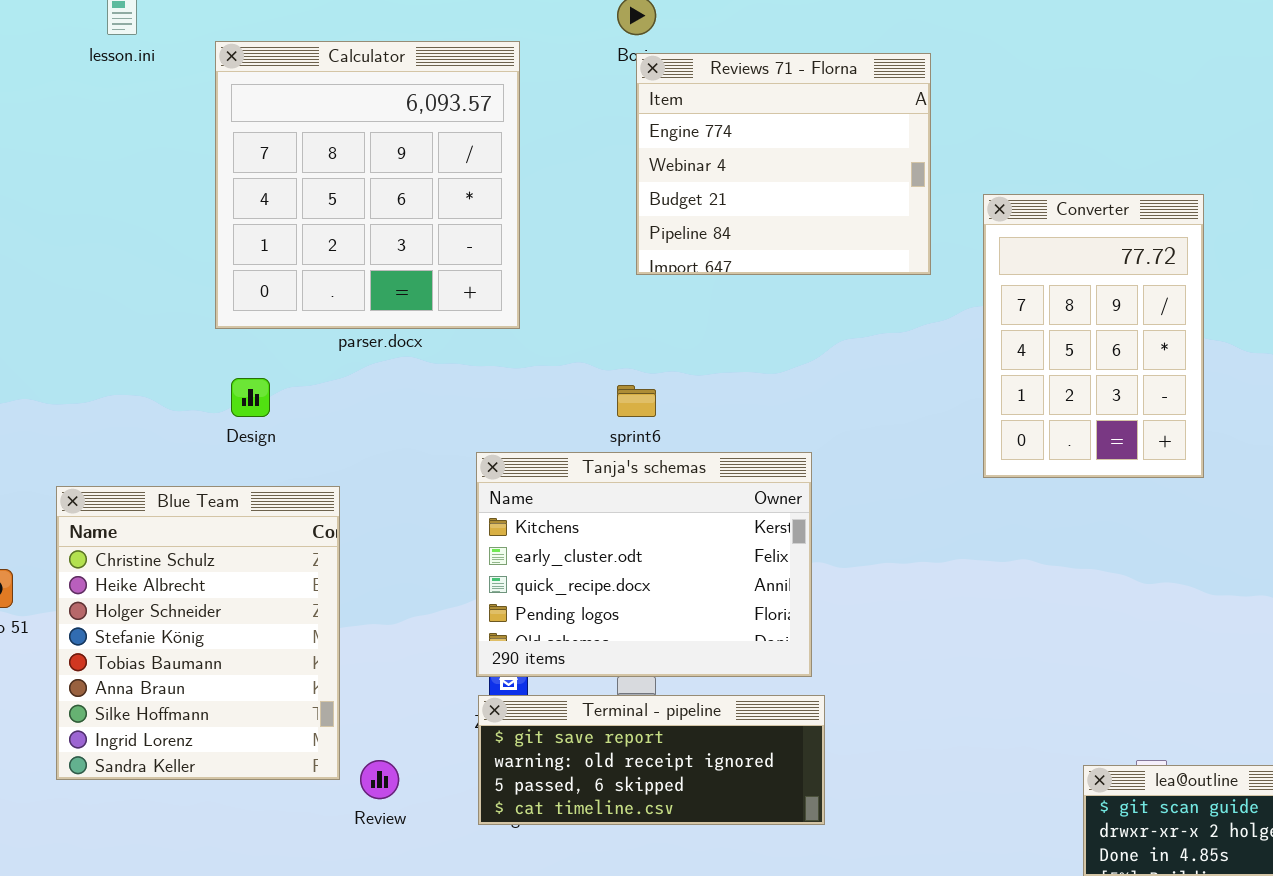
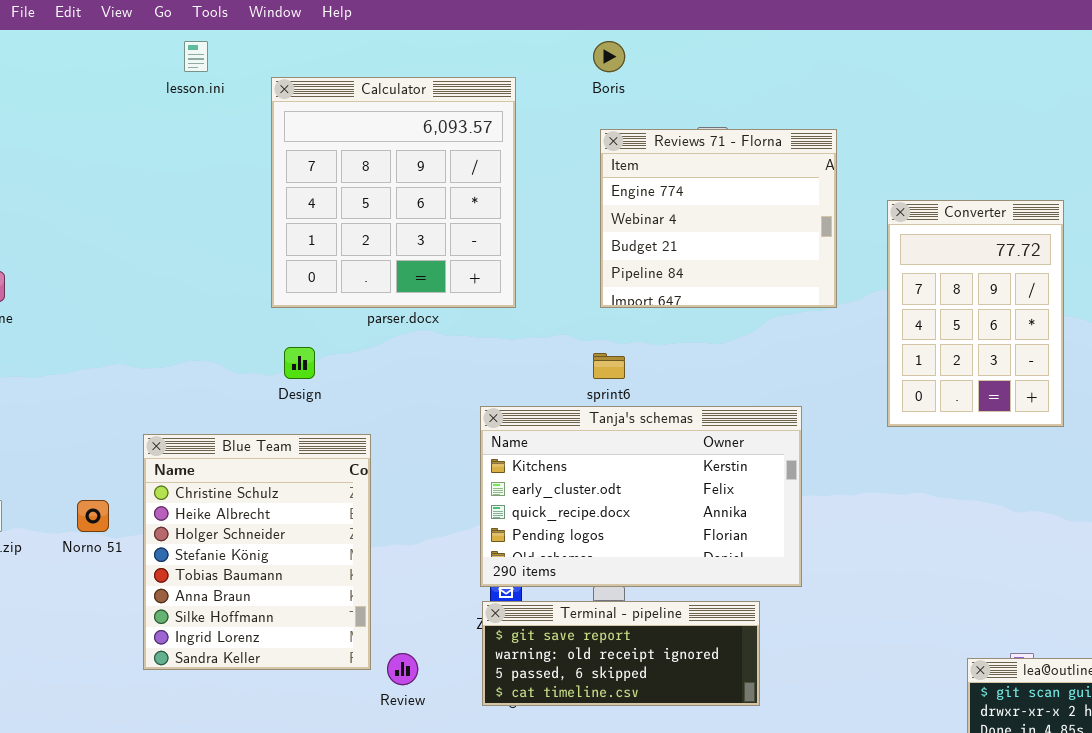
Reviews 71 - Florna: [636,53,931,275] -> [600,129,837,308], moved
Tanja's schemas: [476,452,812,677] -> [480,406,802,587], resized

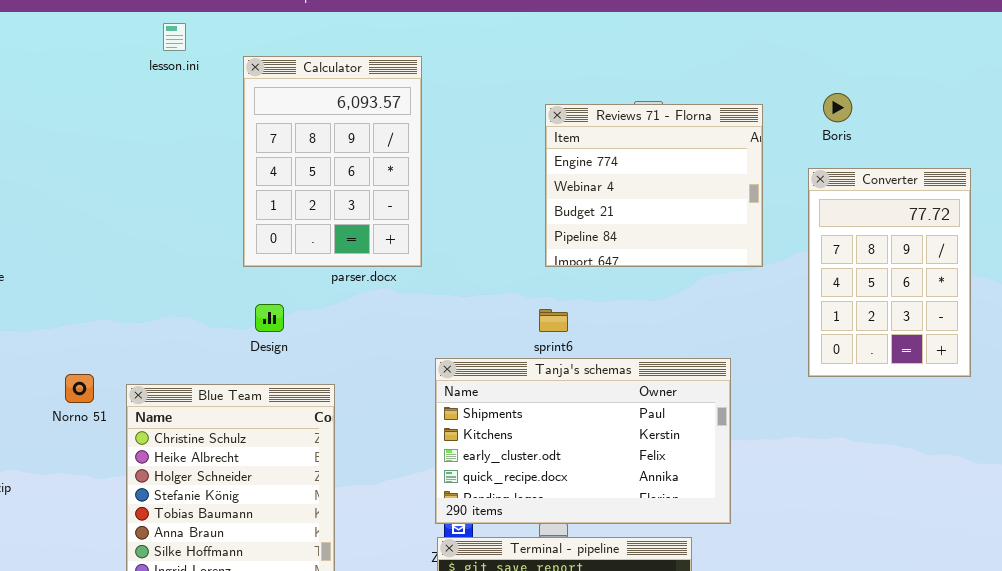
Boris: [593,41,625,72] -> [823,93,852,122], moved
Calculator: [271,77,516,308] -> [243,56,422,267], resized
Tanja's schemas: [480,406,802,587] -> [435,358,731,524], scrolled up 1 row
Norno 51: [77,500,109,532] -> [65,374,94,403], moved

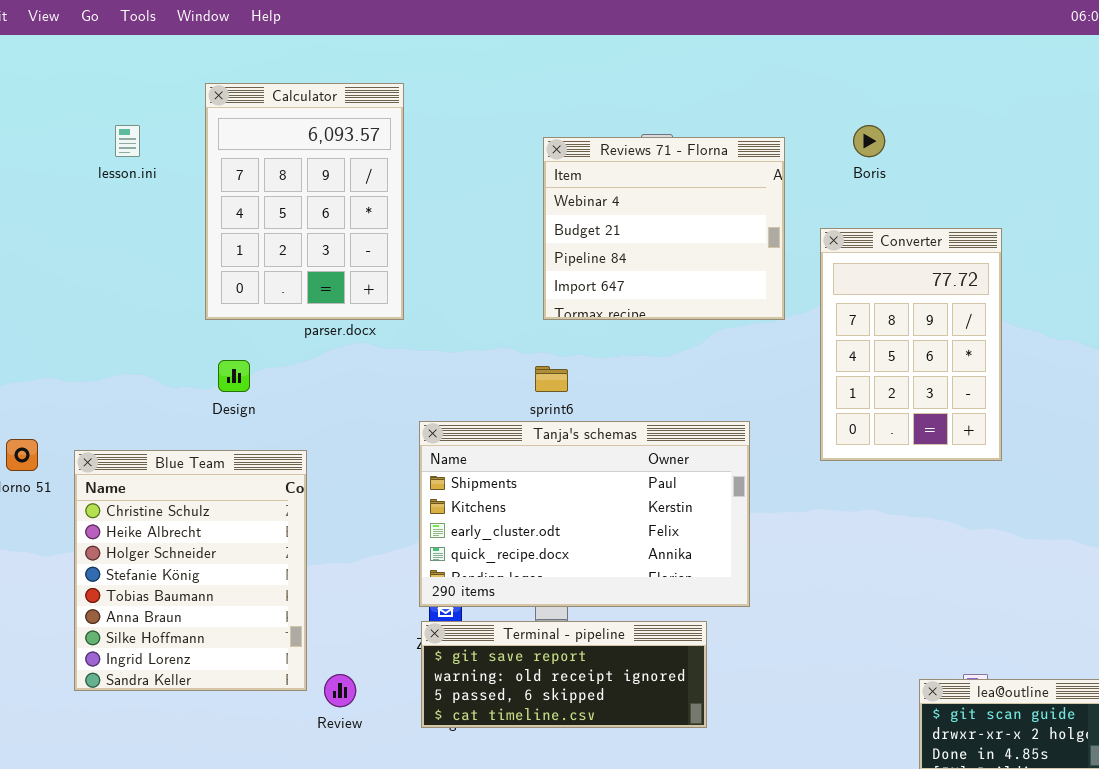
lesson.ini: [163,23,186,51] -> [115,125,140,157], moved
Reviews 71 - Florna: [545,104,763,267] -> [543,137,785,320], scrolled down 1 row
Converter: [808,168,971,377] -> [820,228,1002,461], moved

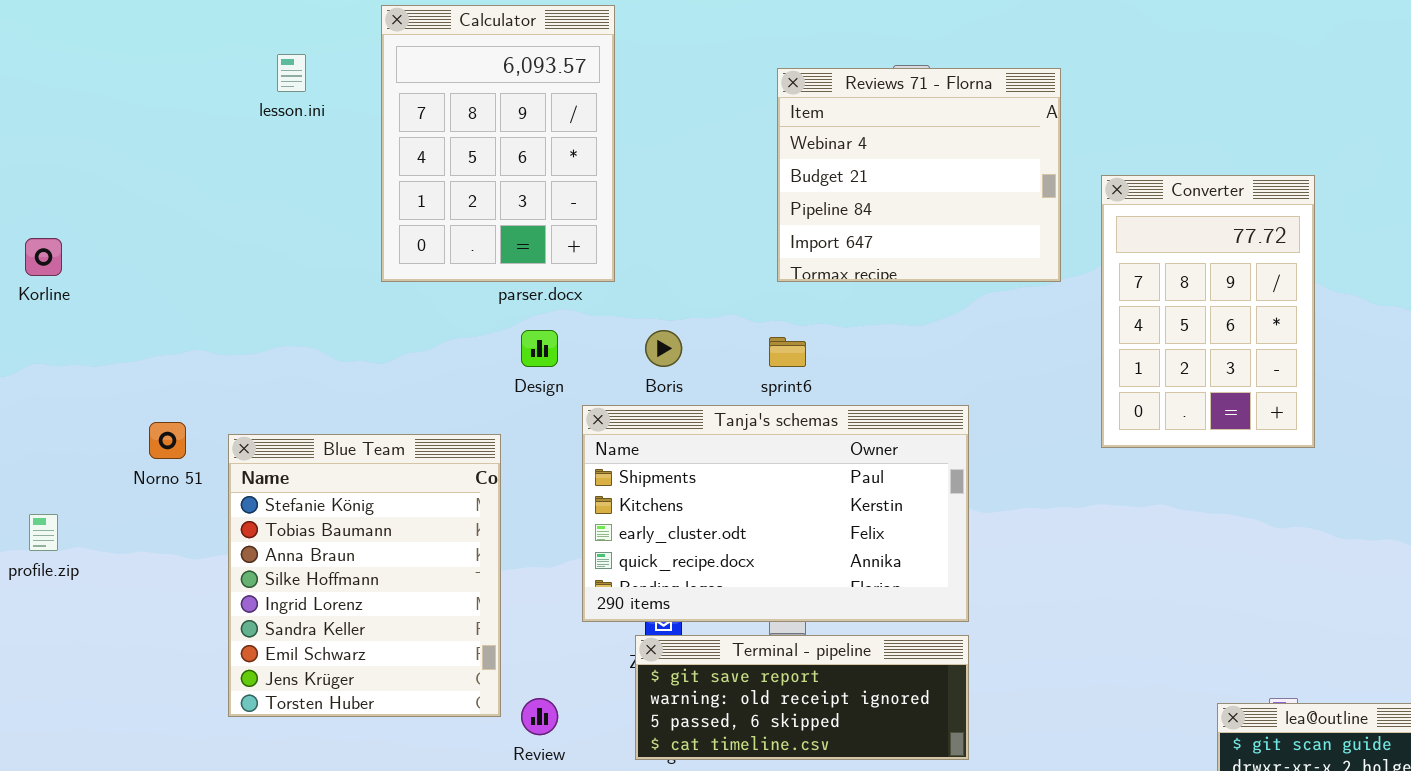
Boris: [853,125,885,157] -> [645,330,682,367], moved
Design: [218,360,250,392] -> [521,330,558,367], moved
Tanja's schemas: [419,421,750,607] -> [582,405,969,622], moved
Blue Team: [74,450,307,691] -> [228,434,501,717], scrolled down 3 rows

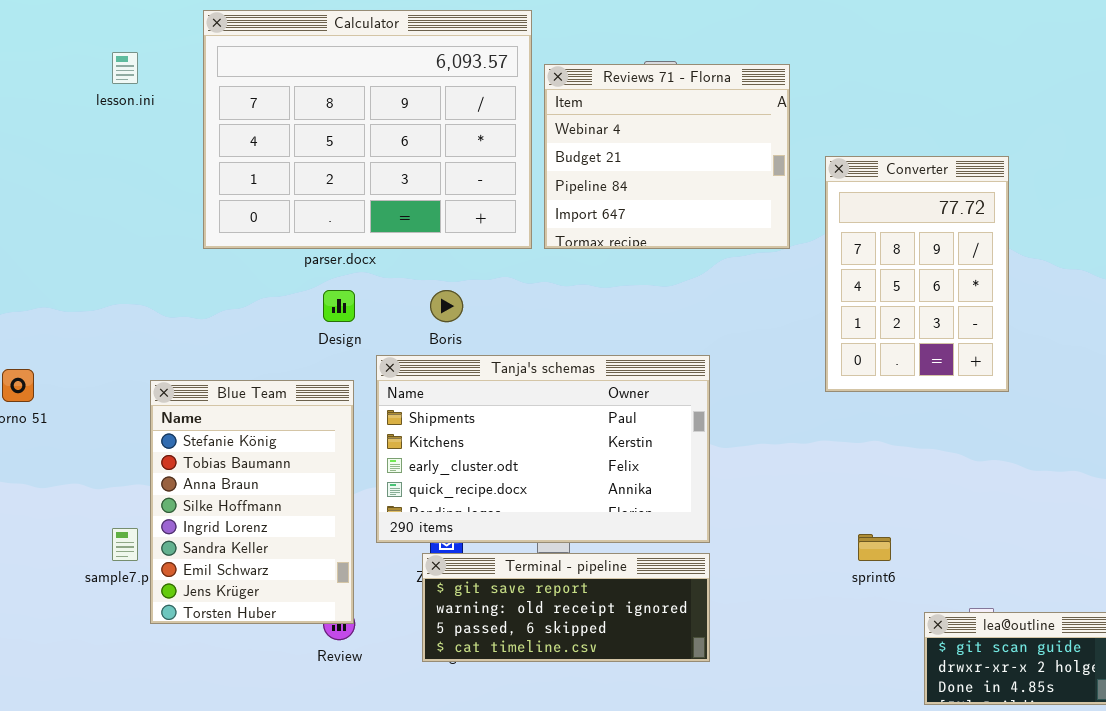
Calculator: [381,5,615,282] -> [203,10,532,249], resized
sprint6: [769,337,806,367] -> [858,534,891,561], moved
Blue Team: [228,434,501,717] -> [150,380,354,624], moved, resized

